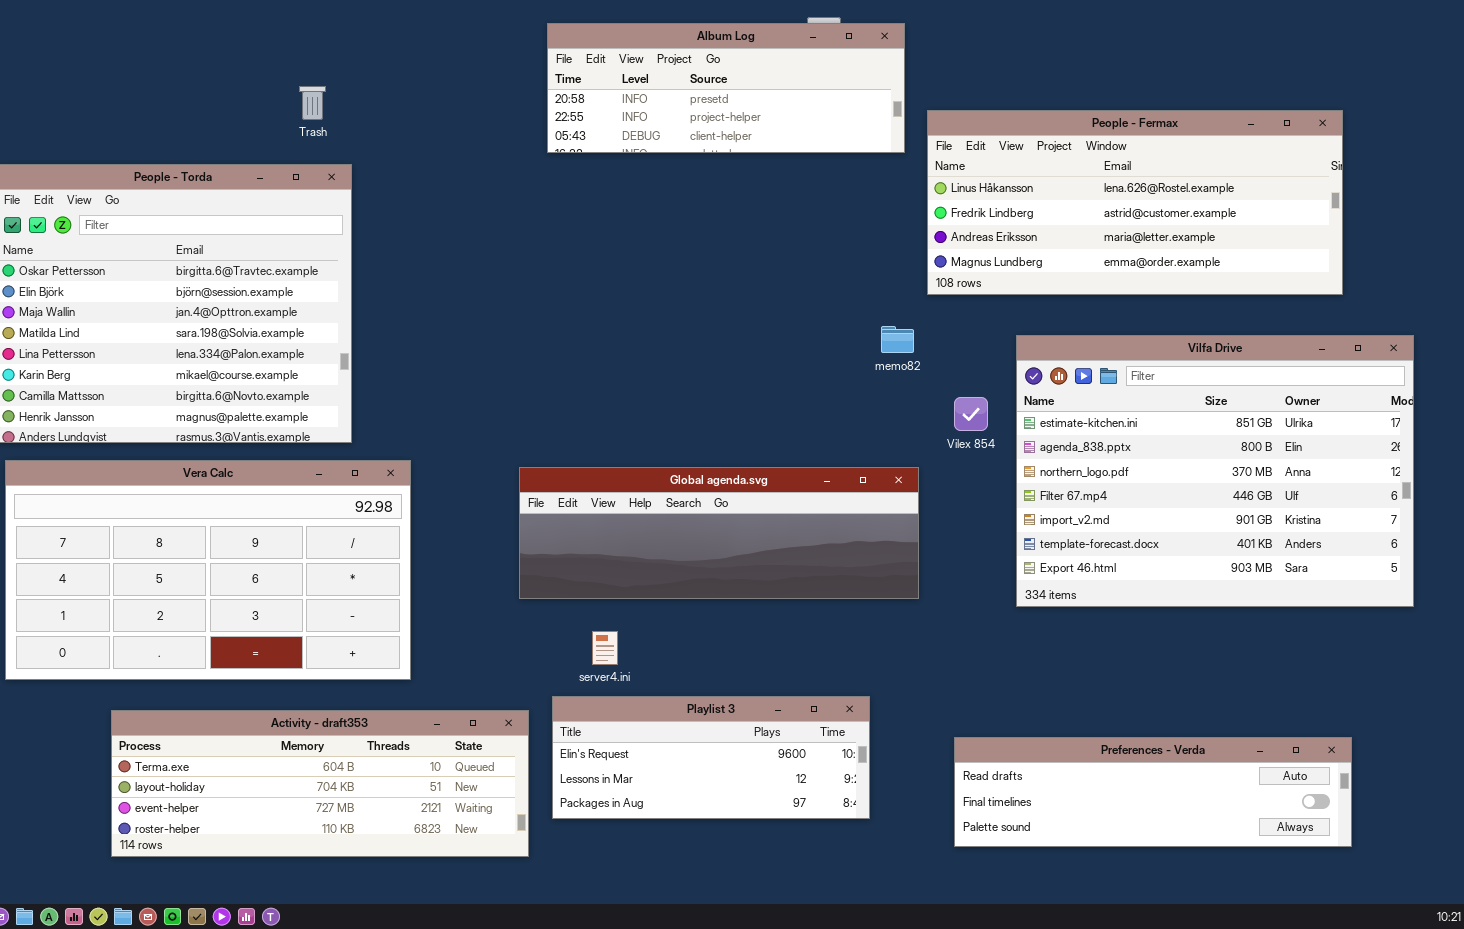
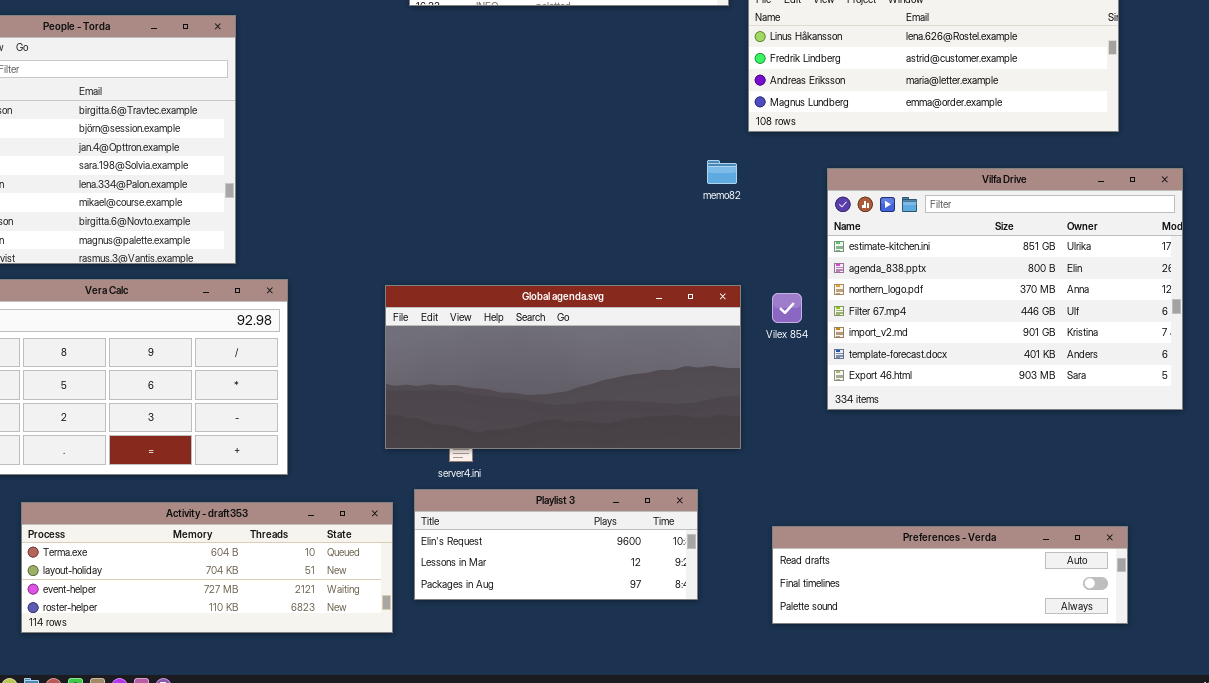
Vilex 854: [954,397,988,431] -> [772,293,802,323], moved
Global agenda.svg: [519,467,919,599] -> [385,285,741,449], resized

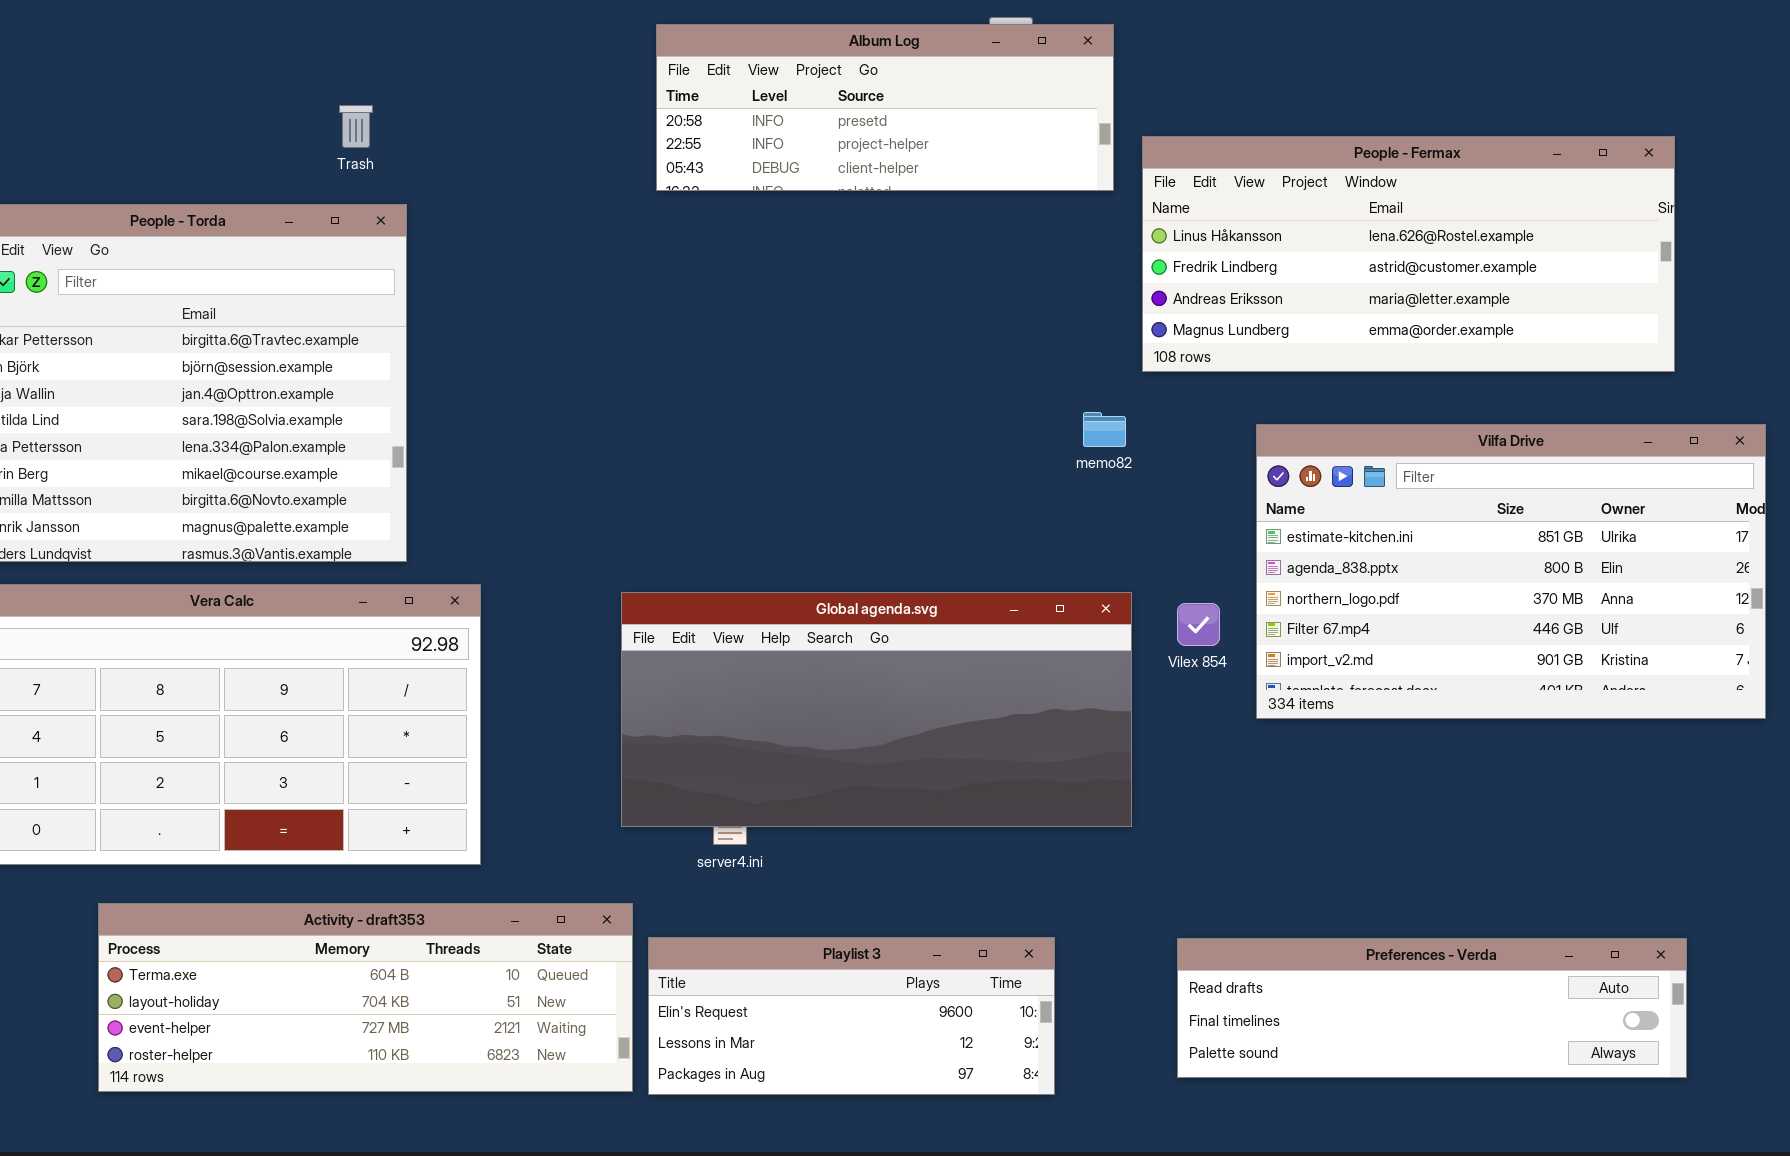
Vilfa Drive: [827,168,1183,410] -> [1256,424,1766,719], resized
Playlist 3: [414,489,698,600] -> [648,937,1055,1095], moved

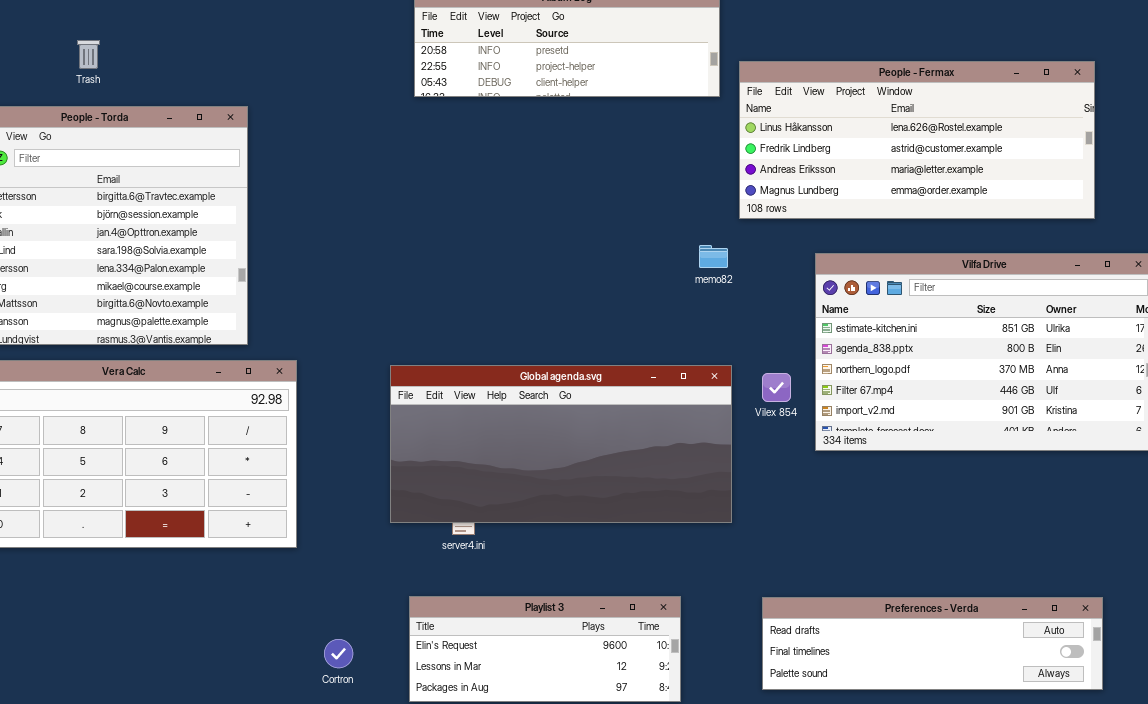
Trash: [339,105,373,148] -> [77,40,100,69], moved
Activity - draft353: [98,903,633,1092] -> none, closed

